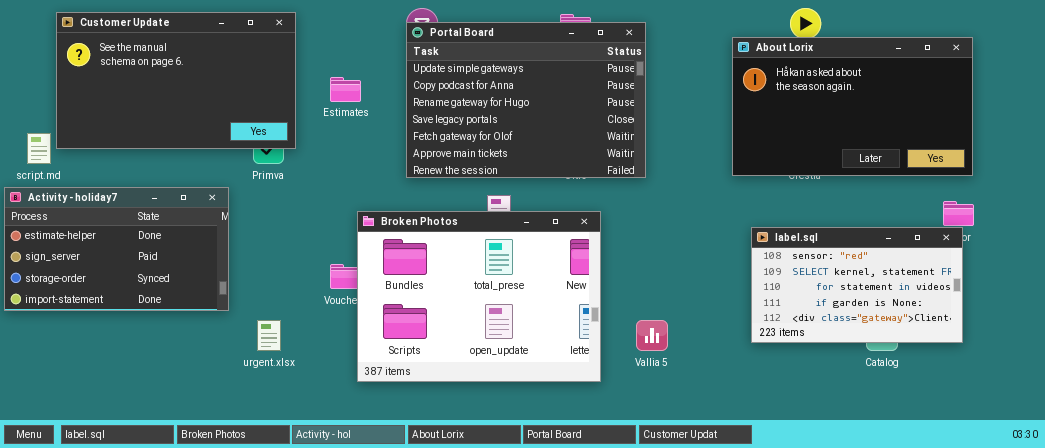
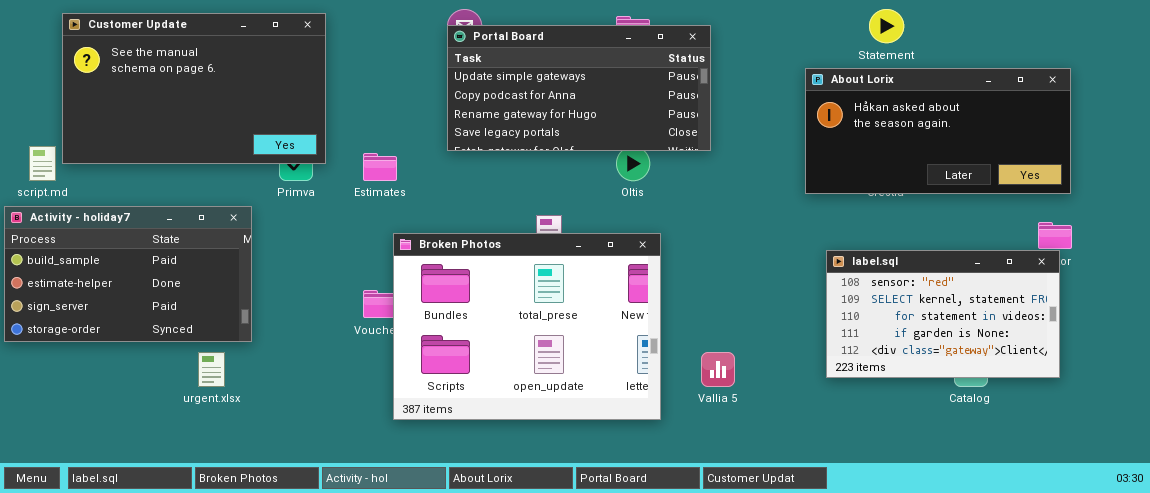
Portal Board: [406,22,646,178] -> [447,25,711,151], resized
About Lorix: [732,37,973,176] -> [805,68,1071,194], resized
Estimates: [330,77,361,102] -> [363,153,397,181], moved
Activity - holiday7: [4,187,229,311] -> [4,206,252,342], scrolled up 1 row
urgent.xlsx: [257,320,281,351] -> [198,352,225,387], moved

